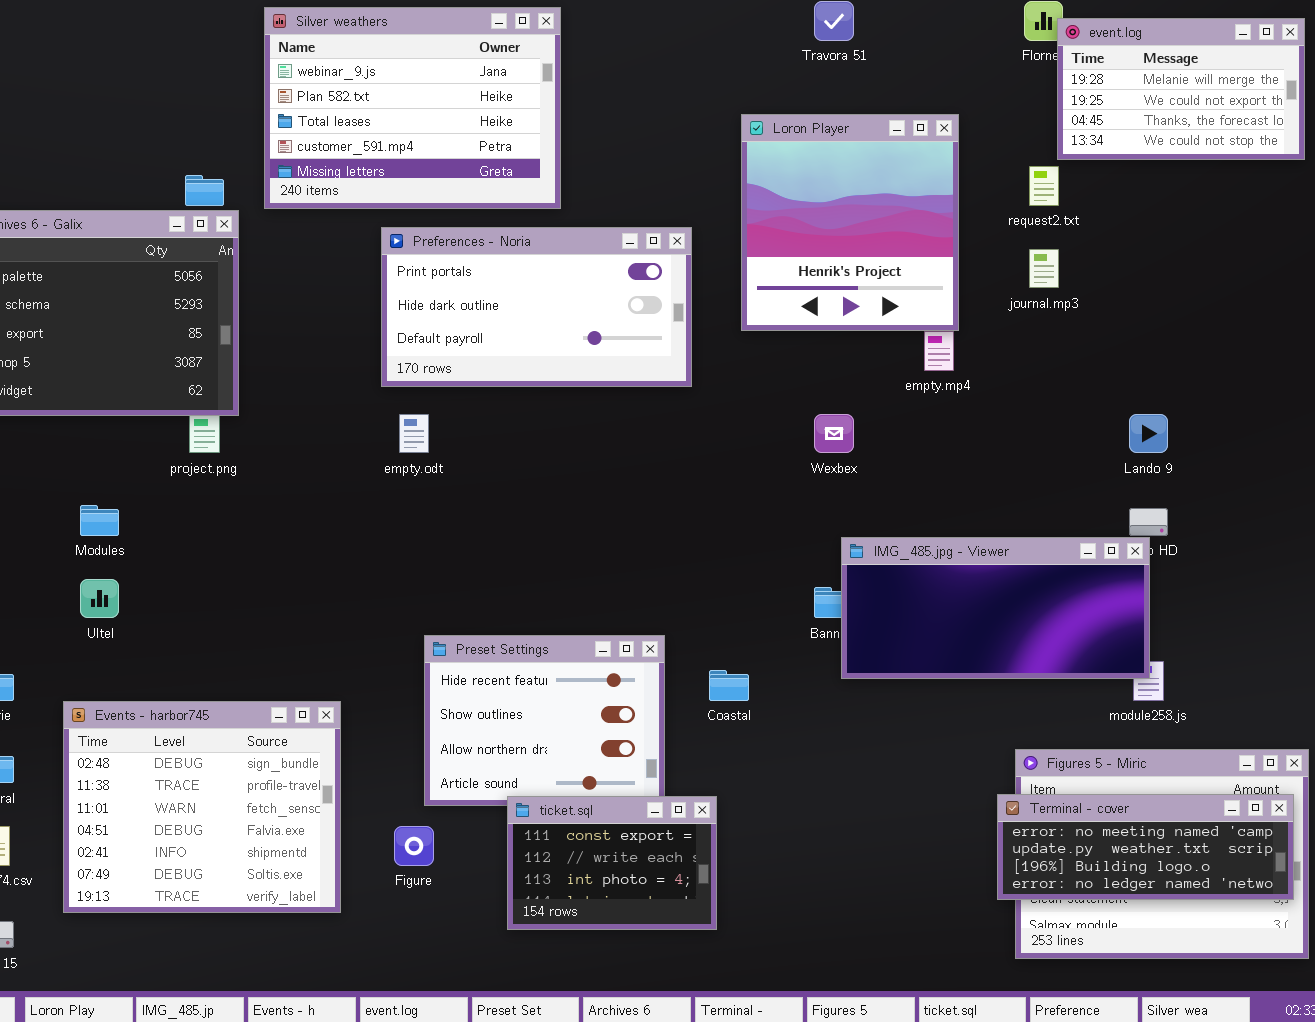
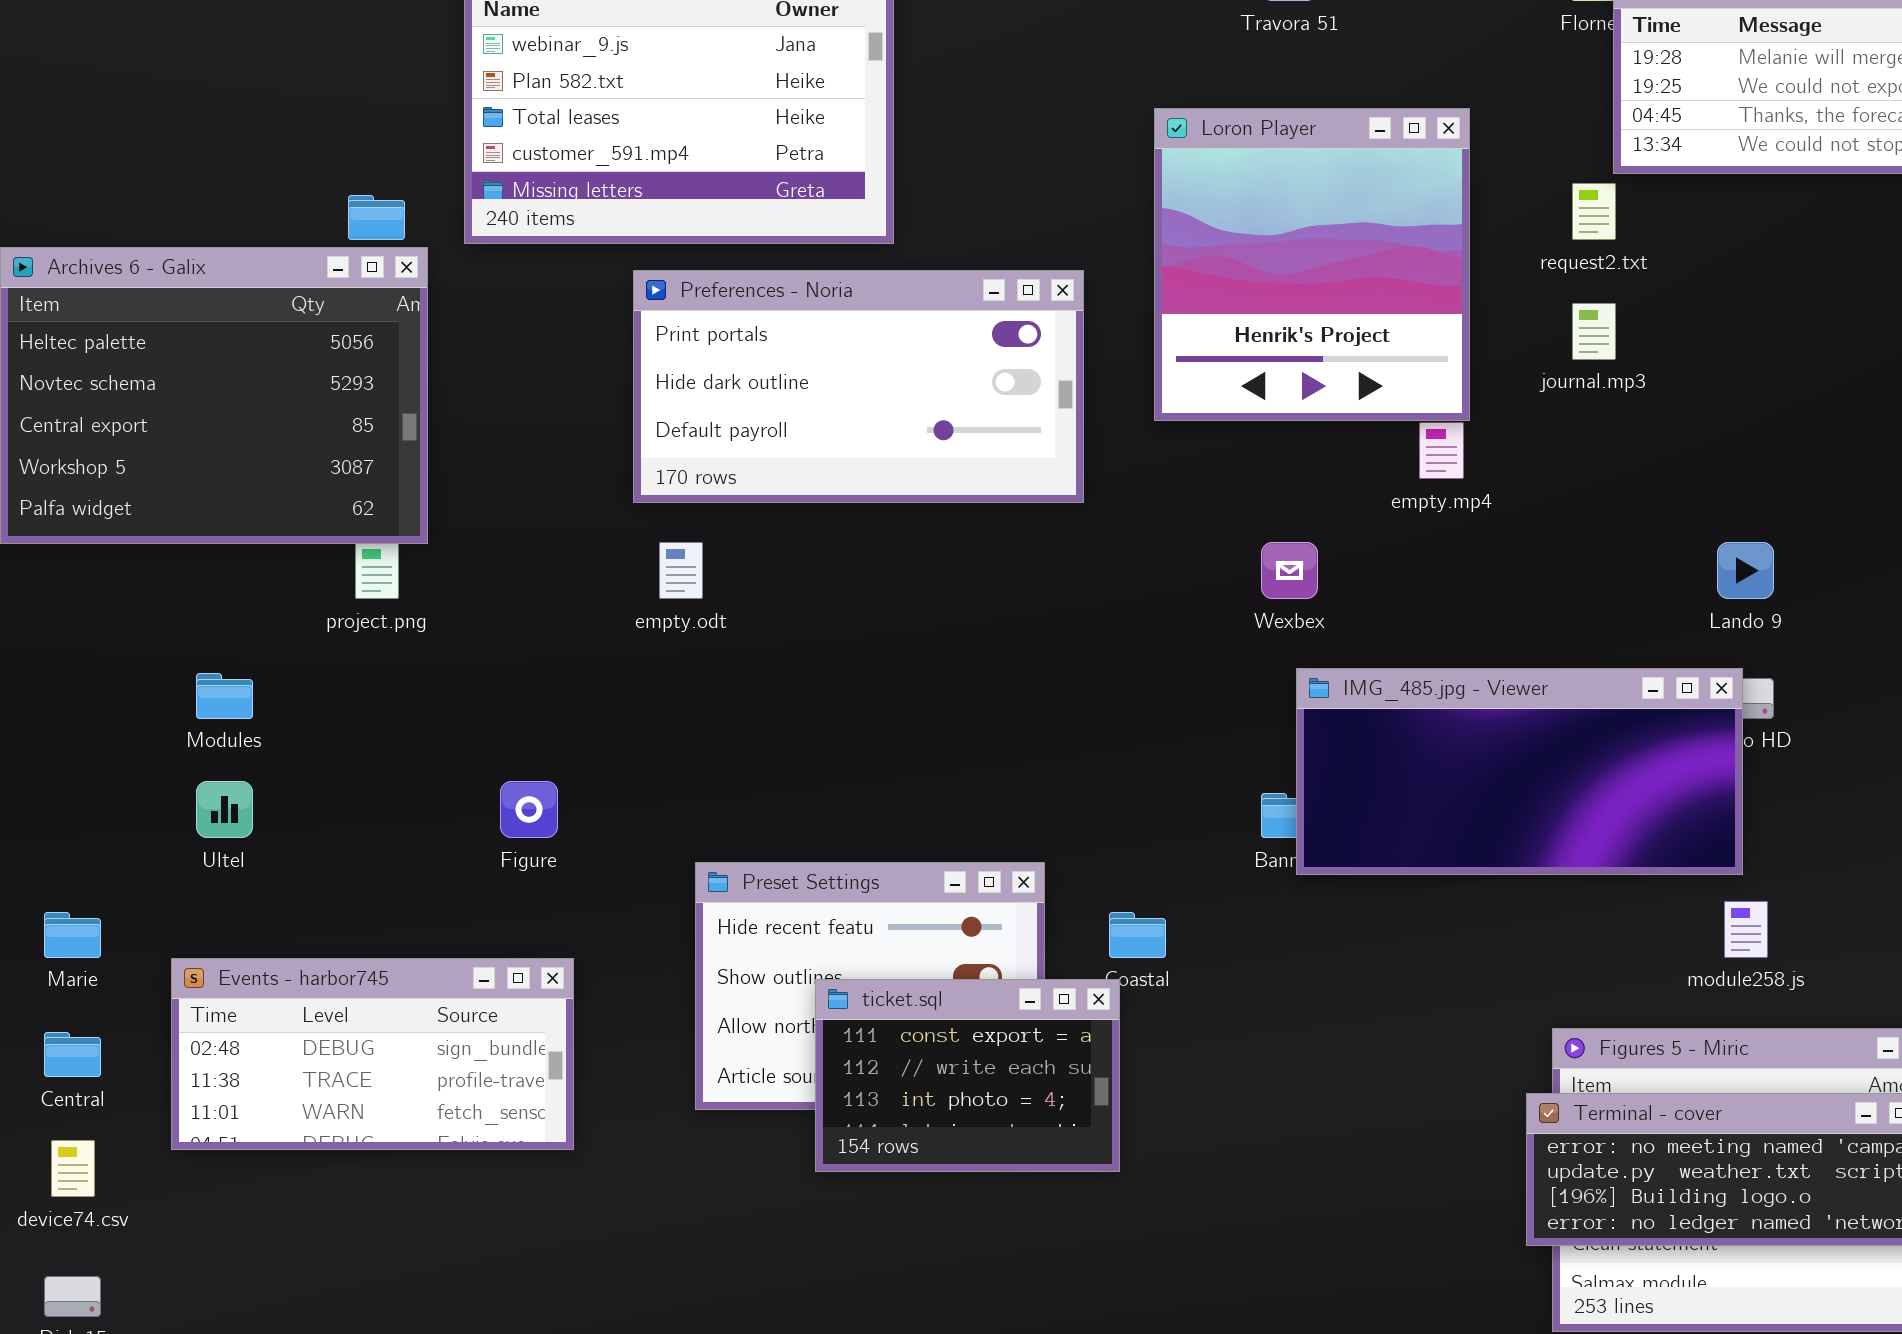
IMG_485.jpg - Viewer: [841,537,1150,679] -> [1296,668,1743,875], moved
Events - harbor745: [63,701,341,913] -> [171,958,574,1150], resized
ticket.sql: [507,796,717,930] -> [815,979,1120,1172], moved
Figure: [394,826,434,866] -> [500,781,558,838], moved

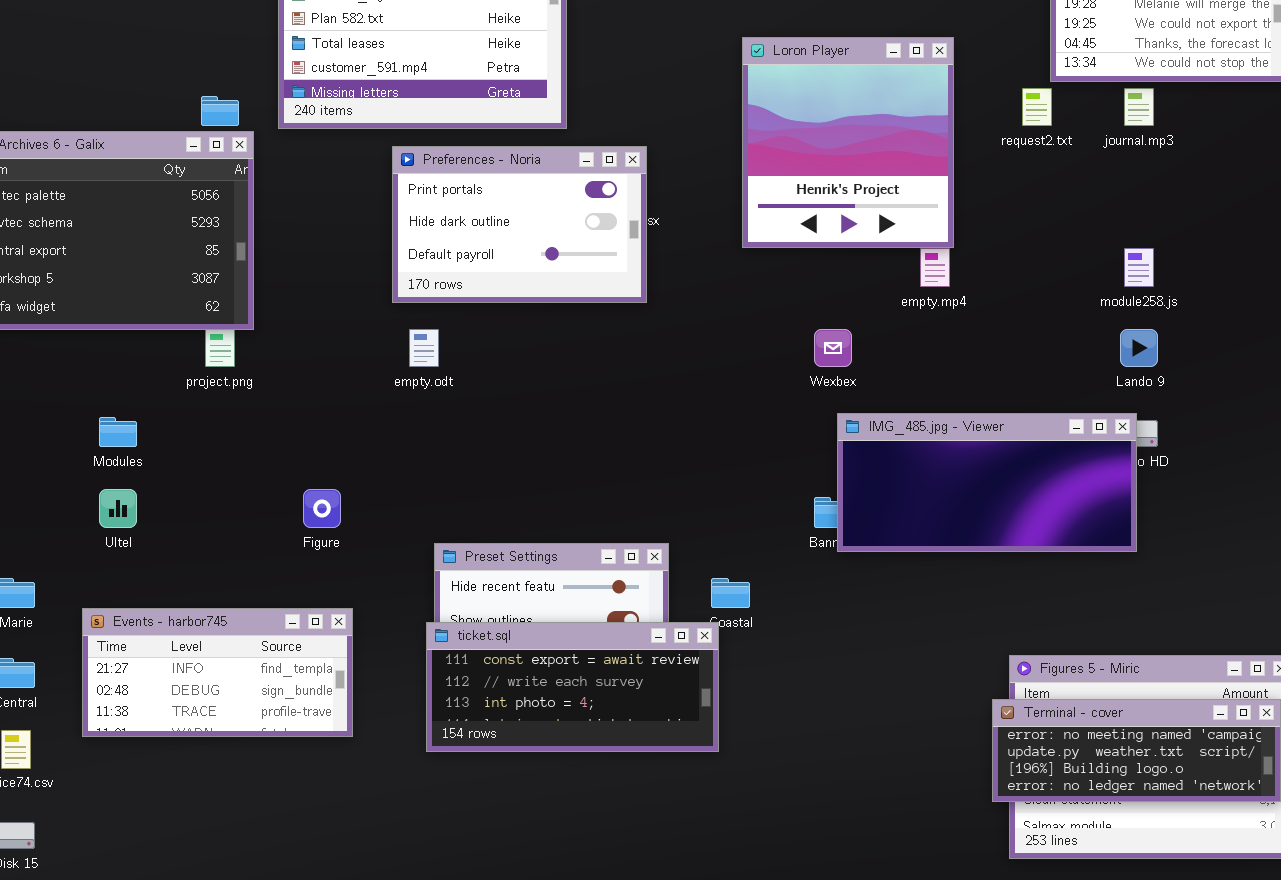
Preferences - Noria: [633,270,1084,503] -> [392,146,647,303], resized
journal.mp3: [1572,303,1616,360] -> [1124,88,1154,126], moved
module258.js: [1724,901,1768,958] -> [1124,248,1154,287], moved
Events - harbor745: [171,958,574,1150] -> [82,608,353,737], scrolled up 1 row
ticket.sql: [815,979,1120,1172] -> [426,622,719,752], resized

